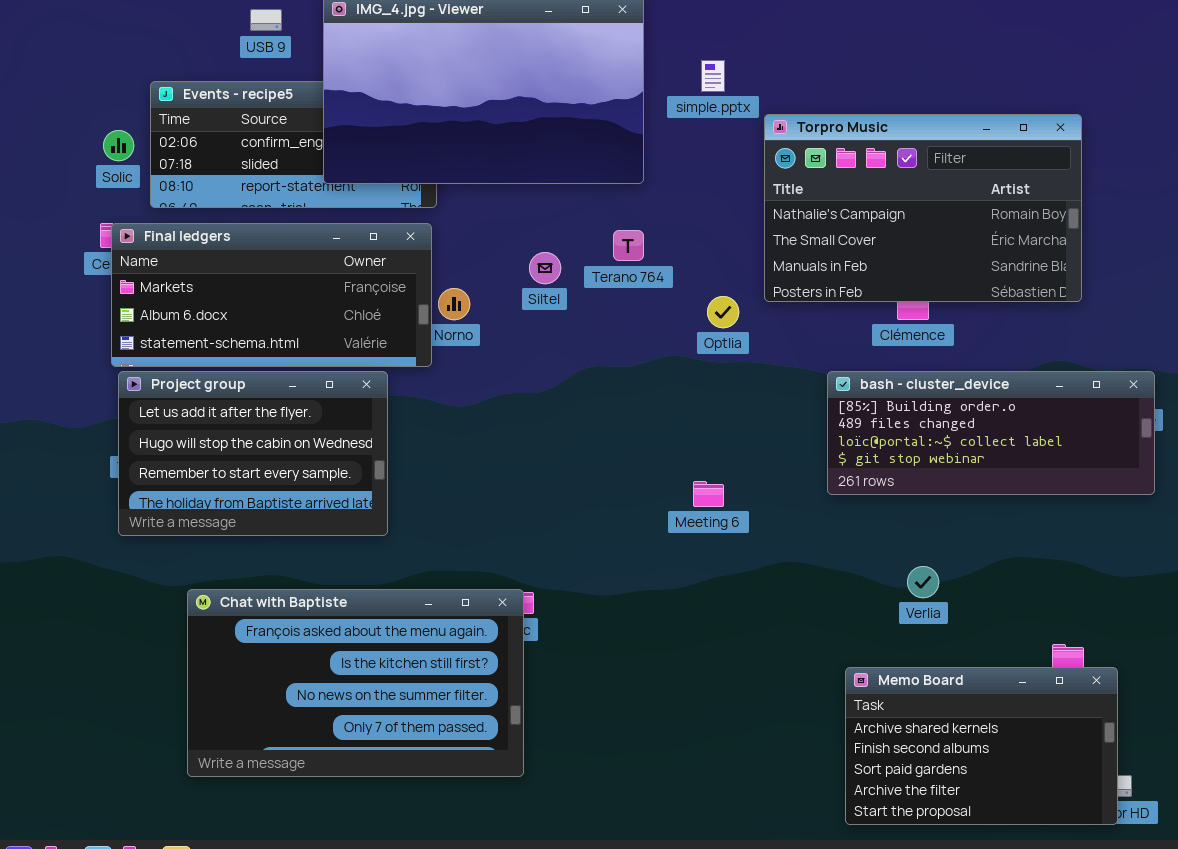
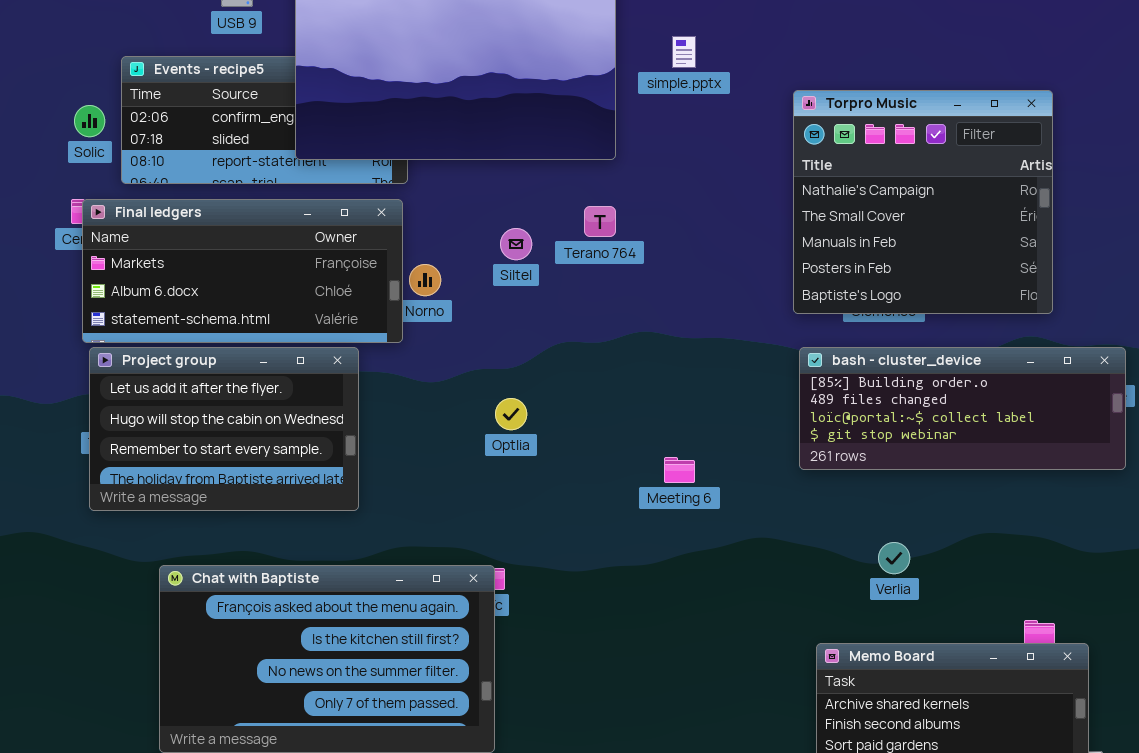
Torpro Music: [764,114,1082,302] -> [793,90,1053,314], resized
Optlia: [707,296,739,328] -> [495,398,527,430], moved

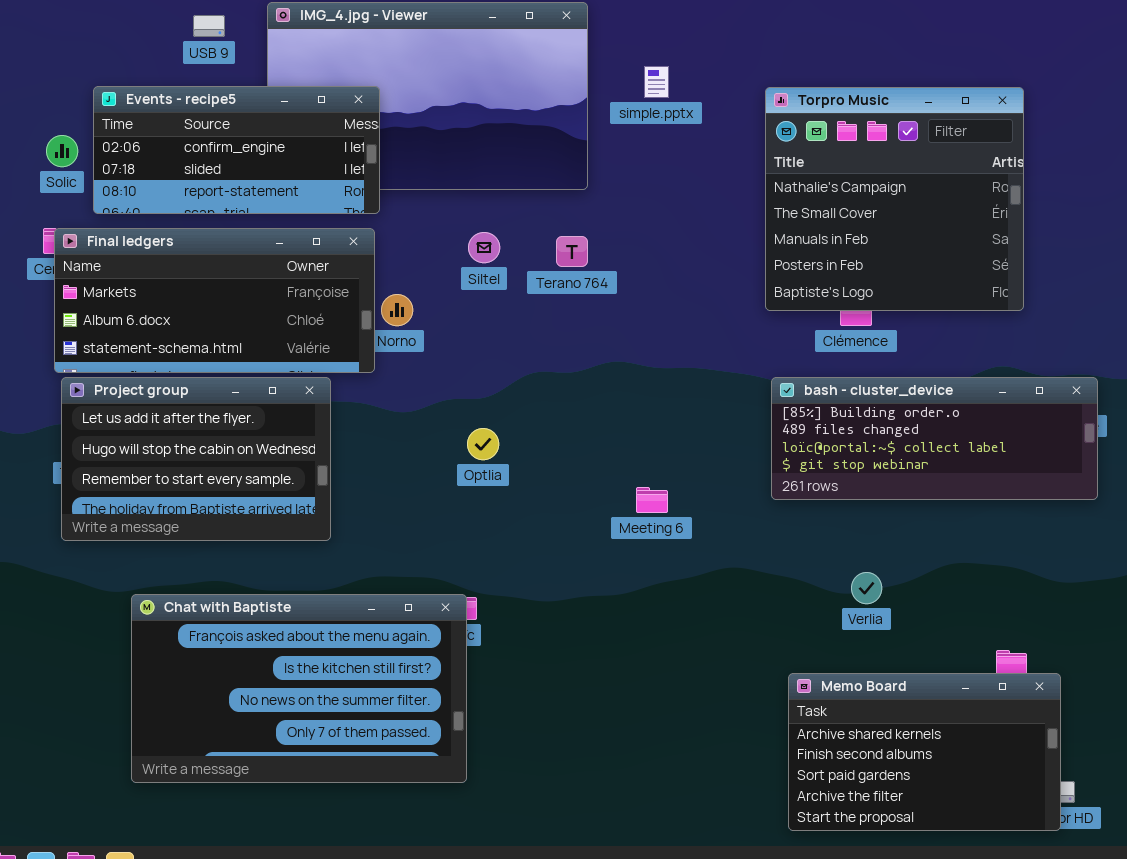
Events - recipe5: [121,56,408,184] -> [93,86,380,214], raised
Torpro Music: [793,90,1053,314] -> [765,87,1024,311], moved
Siltel: [500,228,532,260] -> [468,232,500,263], moved

